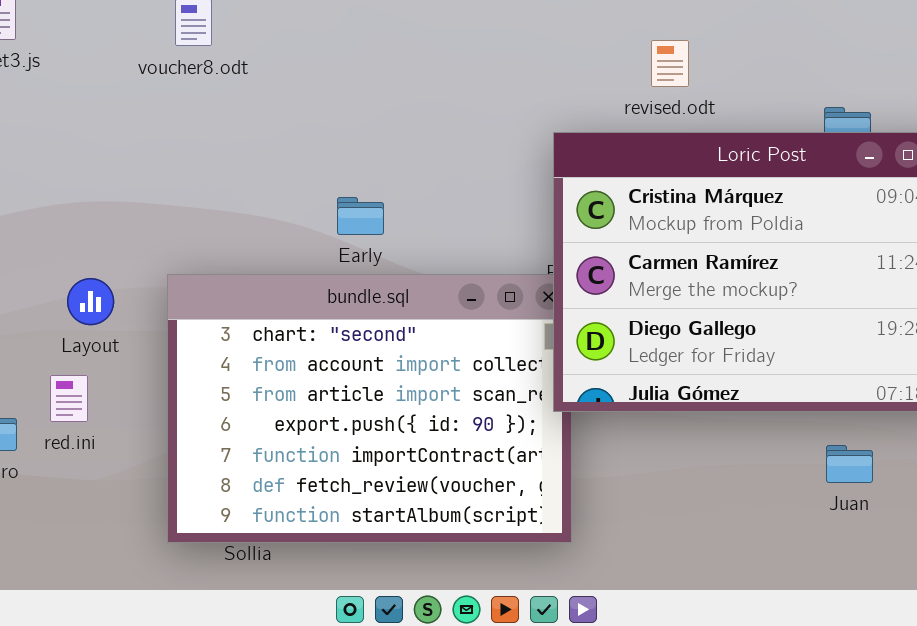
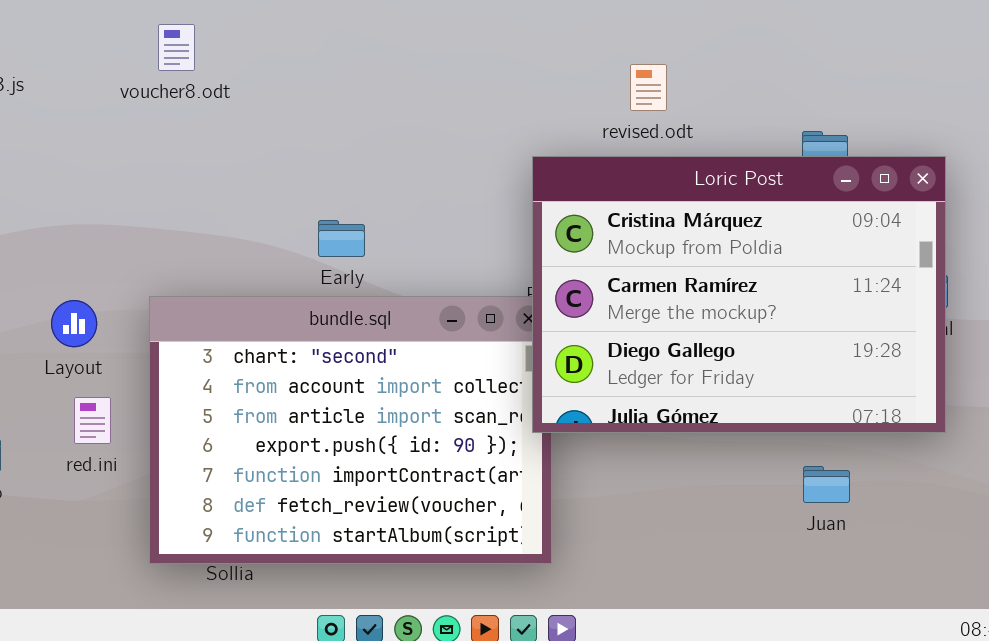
red.ini: [50,375,88,422] -> [74,397,111,444], moved

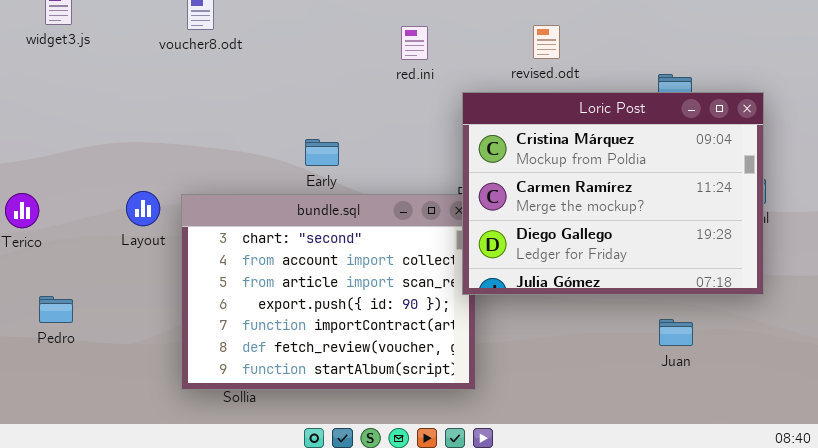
Layout: [51,300,97,347] -> [126,191,160,226], moved
red.ini: [74,397,111,444] -> [401,26,428,60], moved

